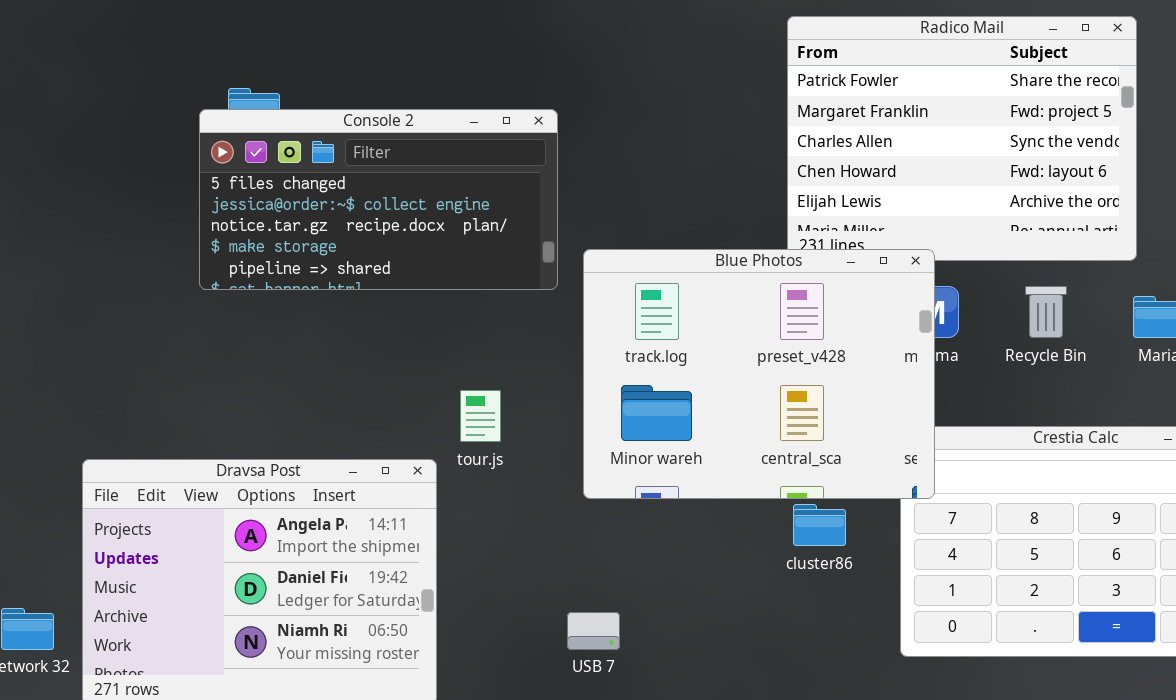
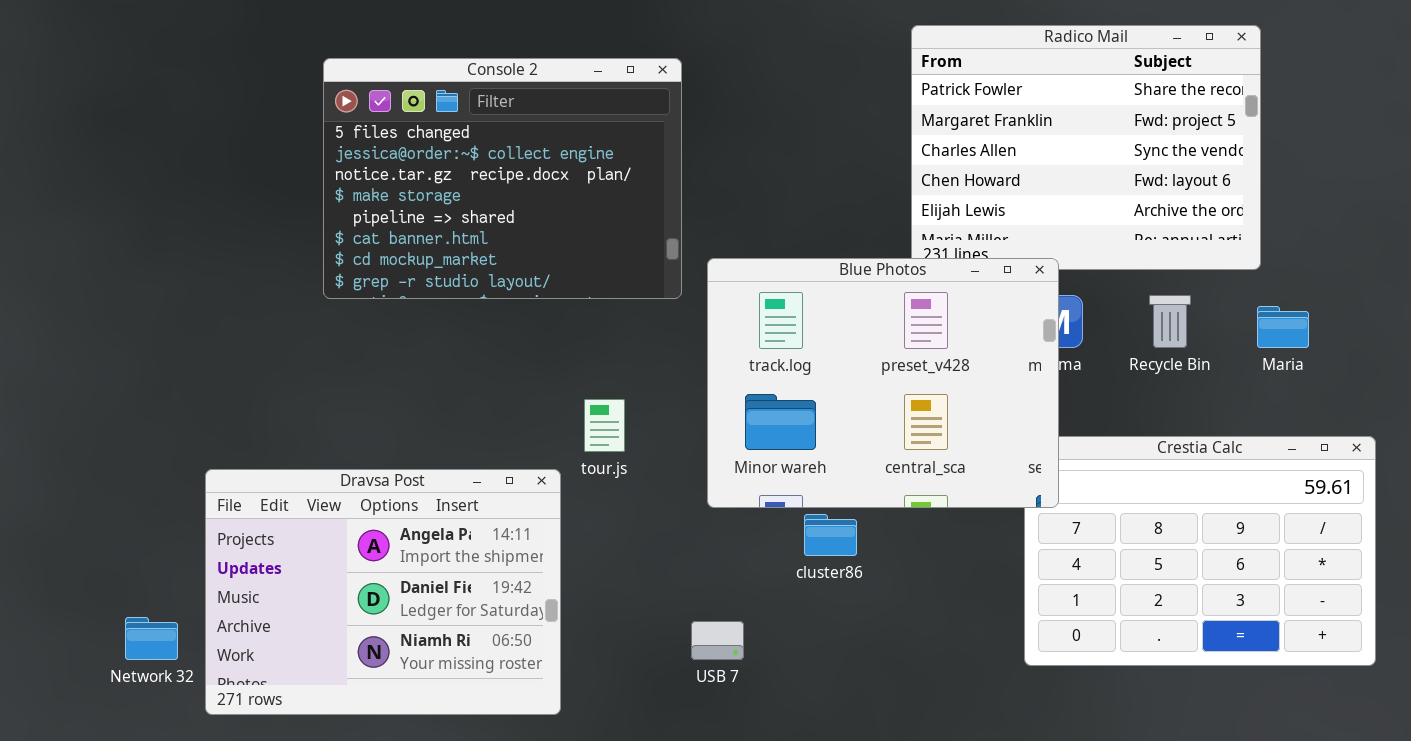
Console 2: [199,109,558,290] -> [323,58,682,299], resized
cluster86: [793,504,846,546] -> [804,514,857,556], moved

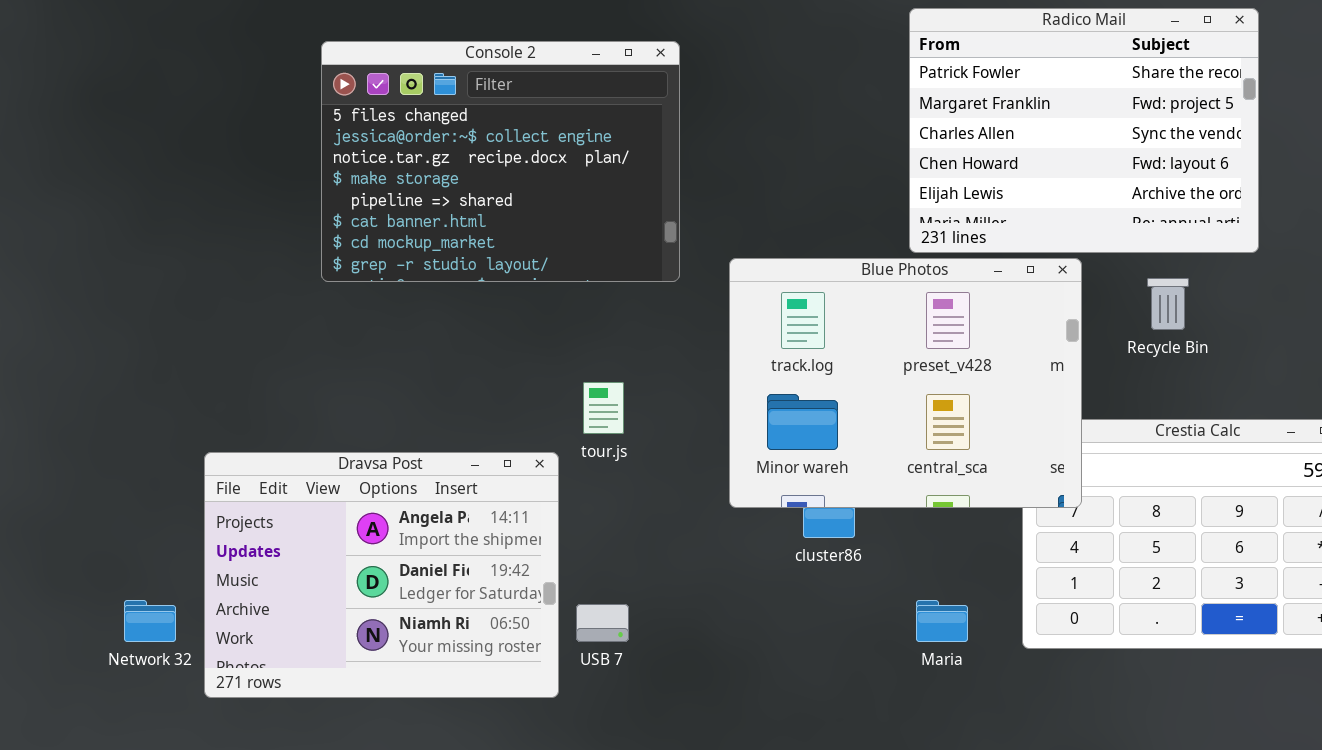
Blue Photos: [707,258,1059,508] -> [729,258,1082,508], moved
Maria: [1257,306,1309,348] -> [916,600,968,642], moved
USB 7: [691,621,744,660] -> [576,604,629,642], moved

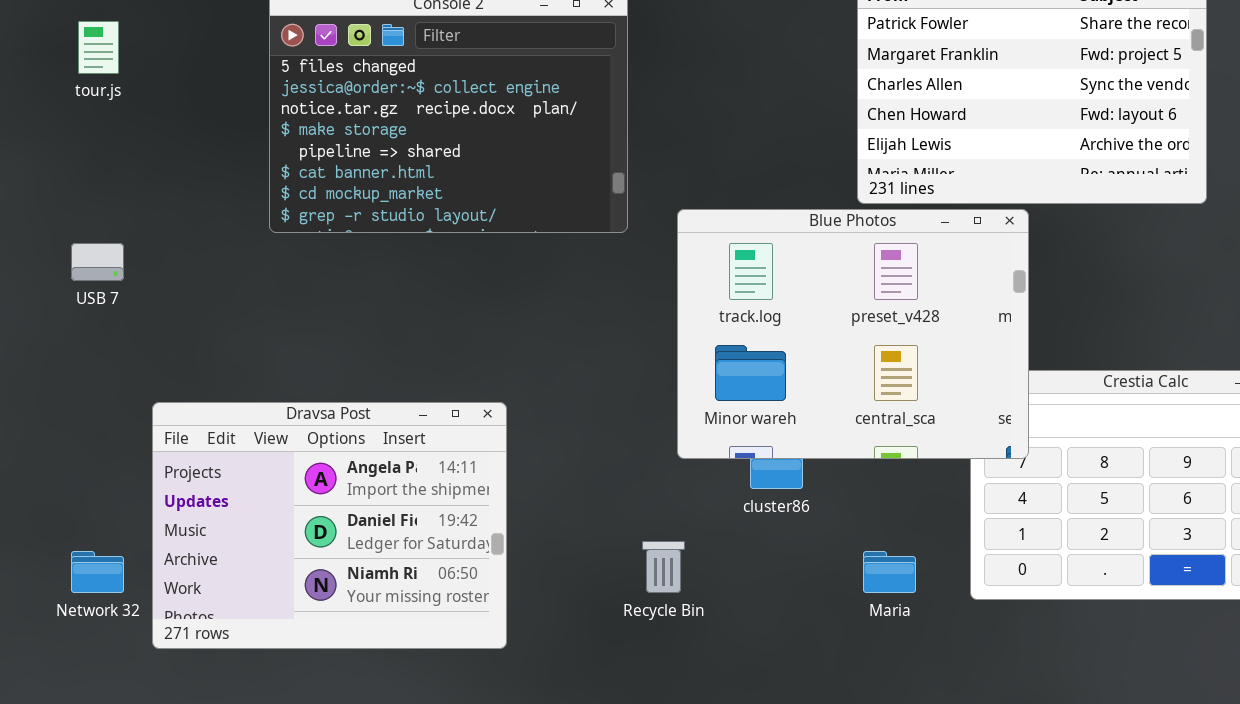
Recycle Bin: [1147,278,1189,330] -> [642,541,685,593], moved
tour.js: [583,382,624,434] -> [78,21,119,74], moved
USB 7: [576,604,629,642] -> [71,243,124,281], moved

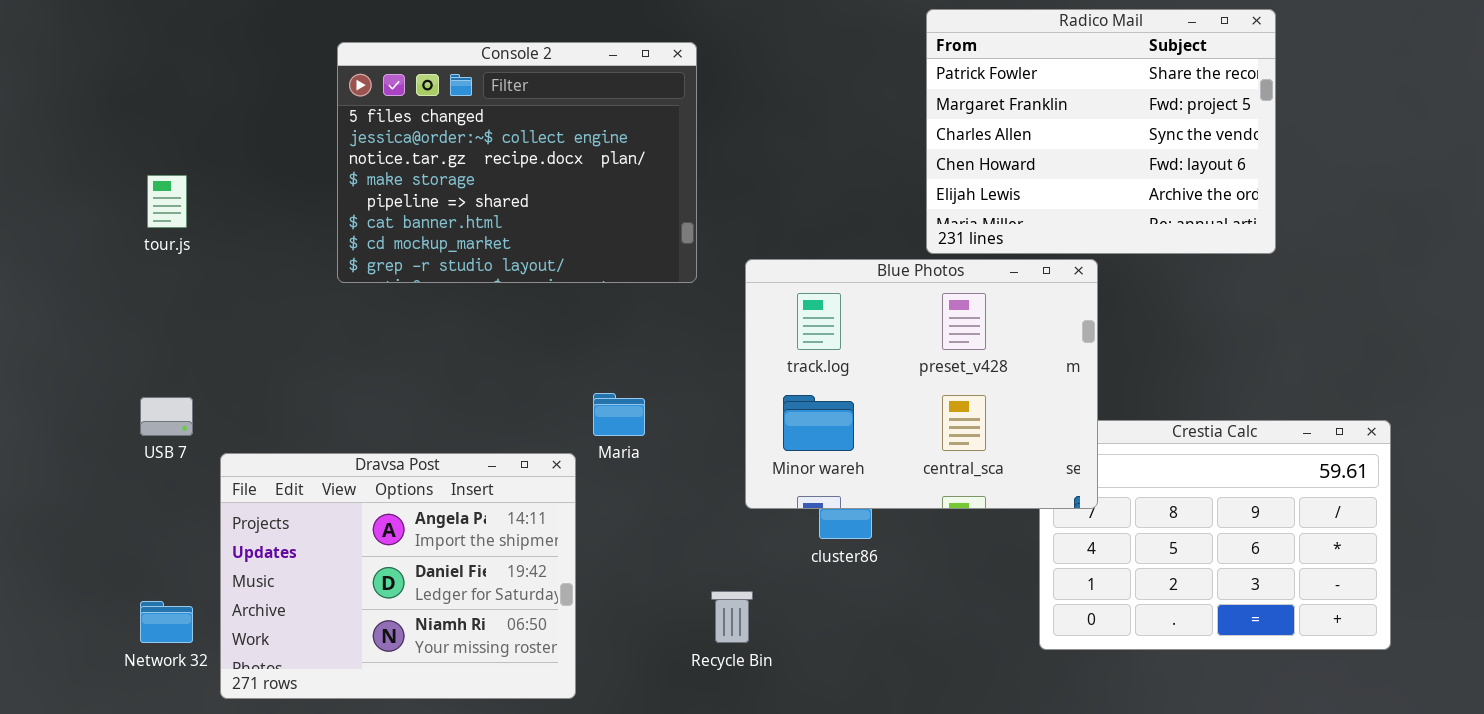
tour.js: [78,21,119,74] -> [147,175,187,228], moved
USB 7: [71,243,124,281] -> [140,397,193,436], moved
Maria: [863,551,916,593] -> [593,393,645,436], moved

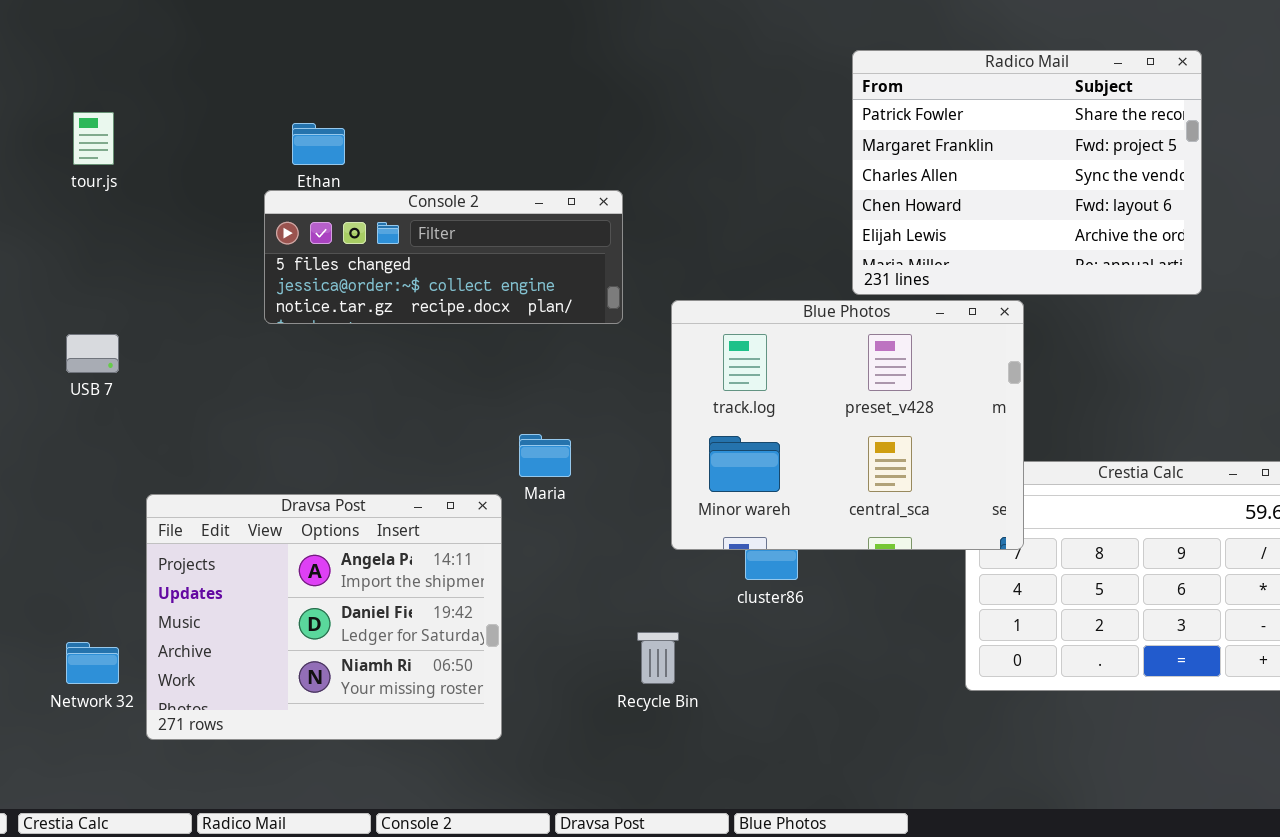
Console 2: [337,42,697,283] -> [264,190,623,324], resized
tour.js: [147,175,187,228] -> [73,112,114,165], moved
USB 7: [140,397,193,436] -> [66,334,119,373], moved

